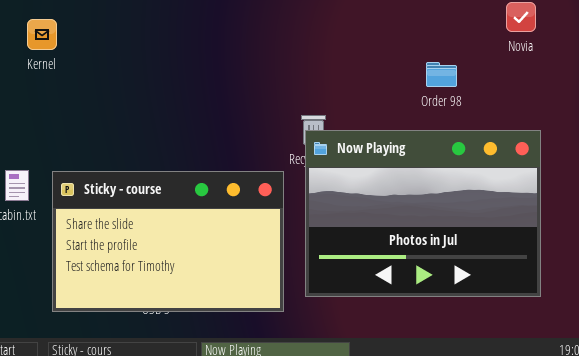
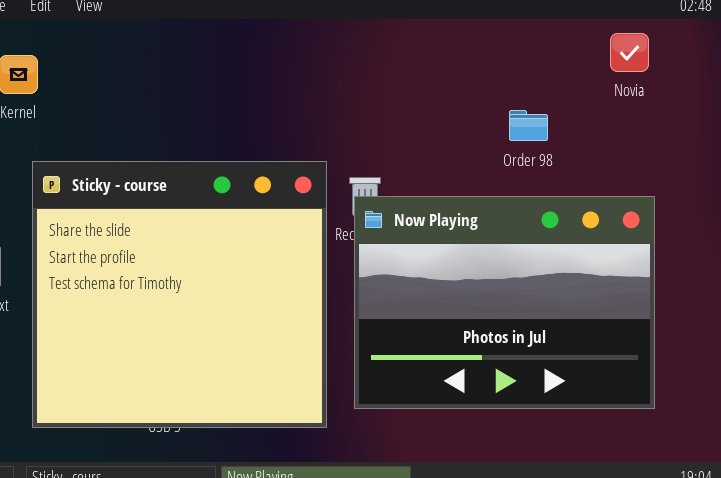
Sticky - course: [52,171,284,312] -> [32,161,327,428], resized

